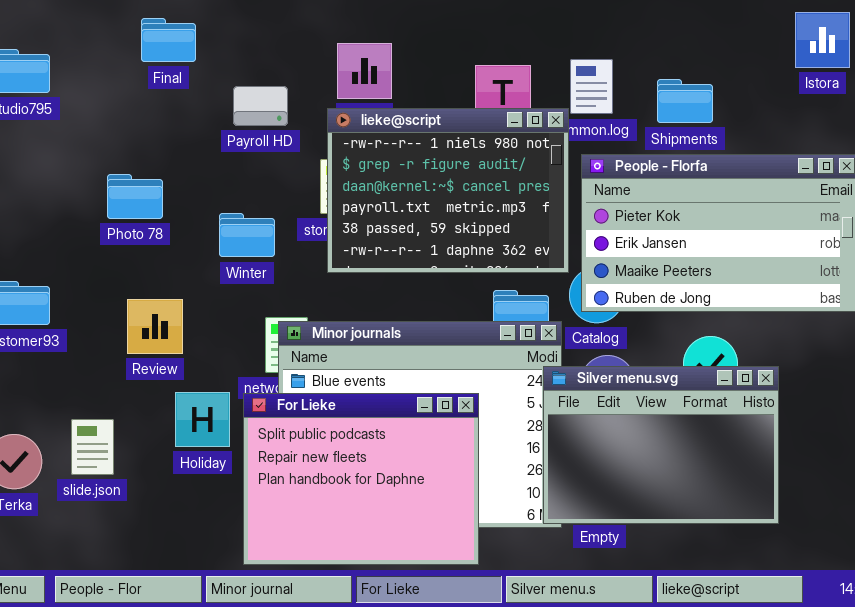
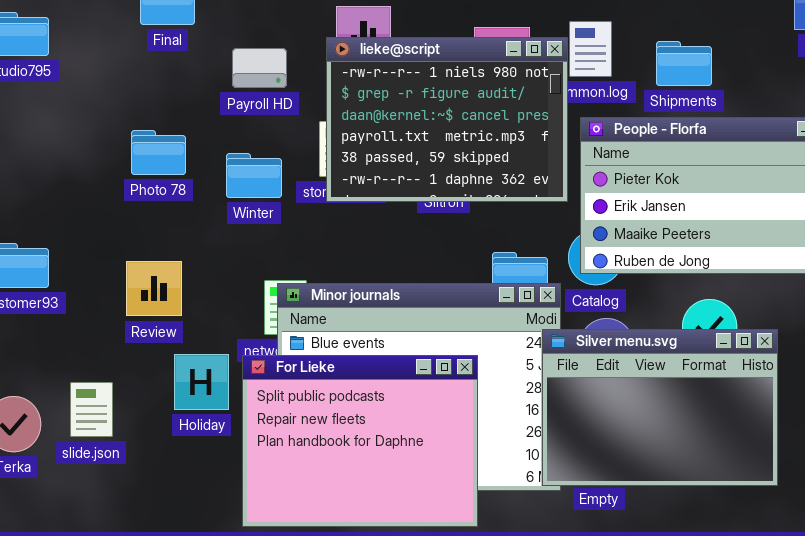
lieke@script: [327,108,569,273] -> [326,37,568,202], moved
Photo 78: [107,174,163,219] -> [131,130,186,175], moved
Winter: [219,213,275,257] -> [226,153,282,198], moved

